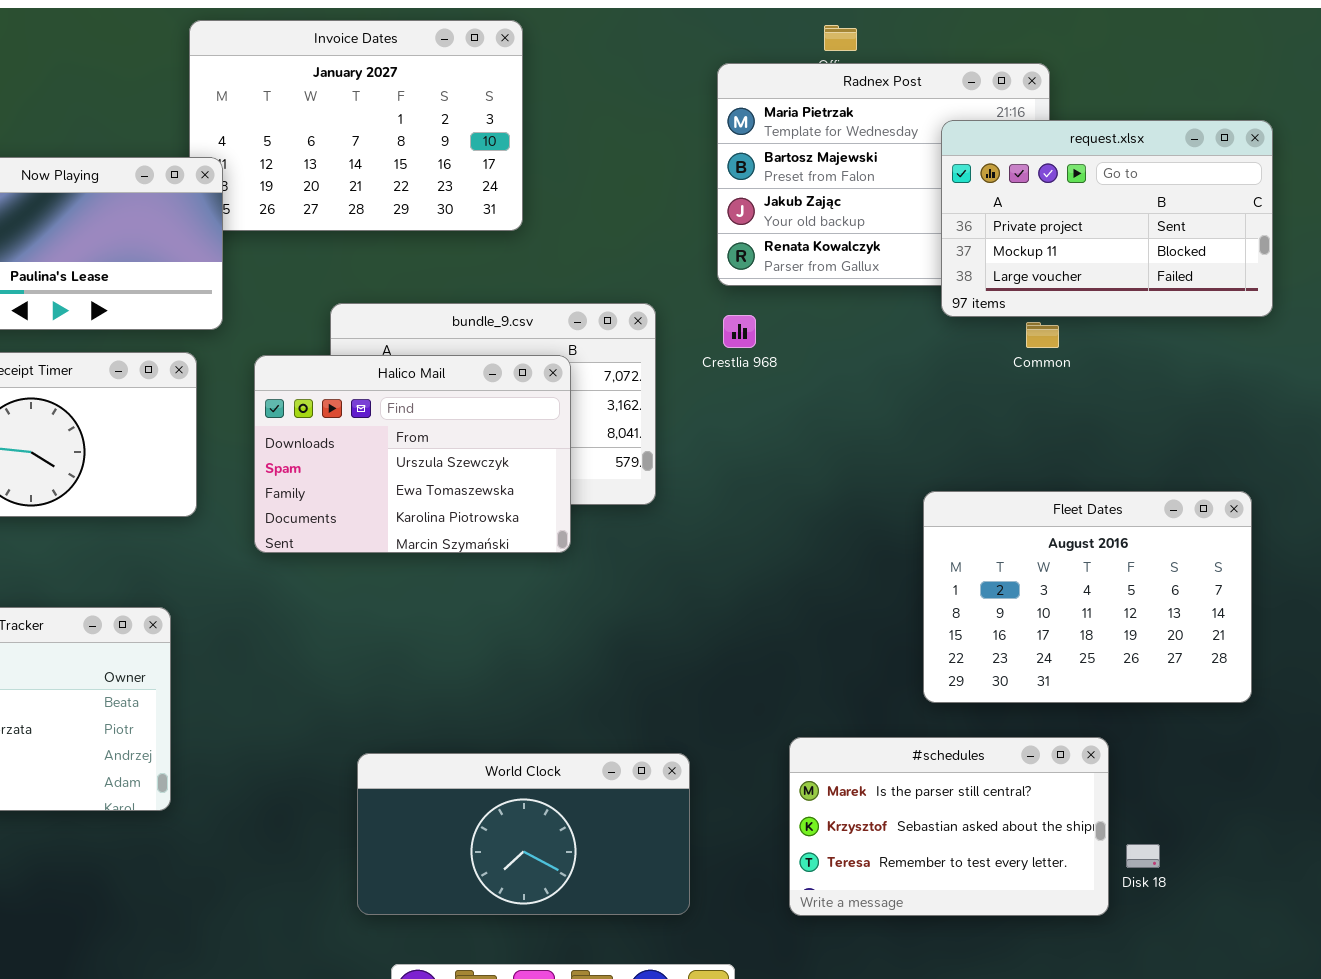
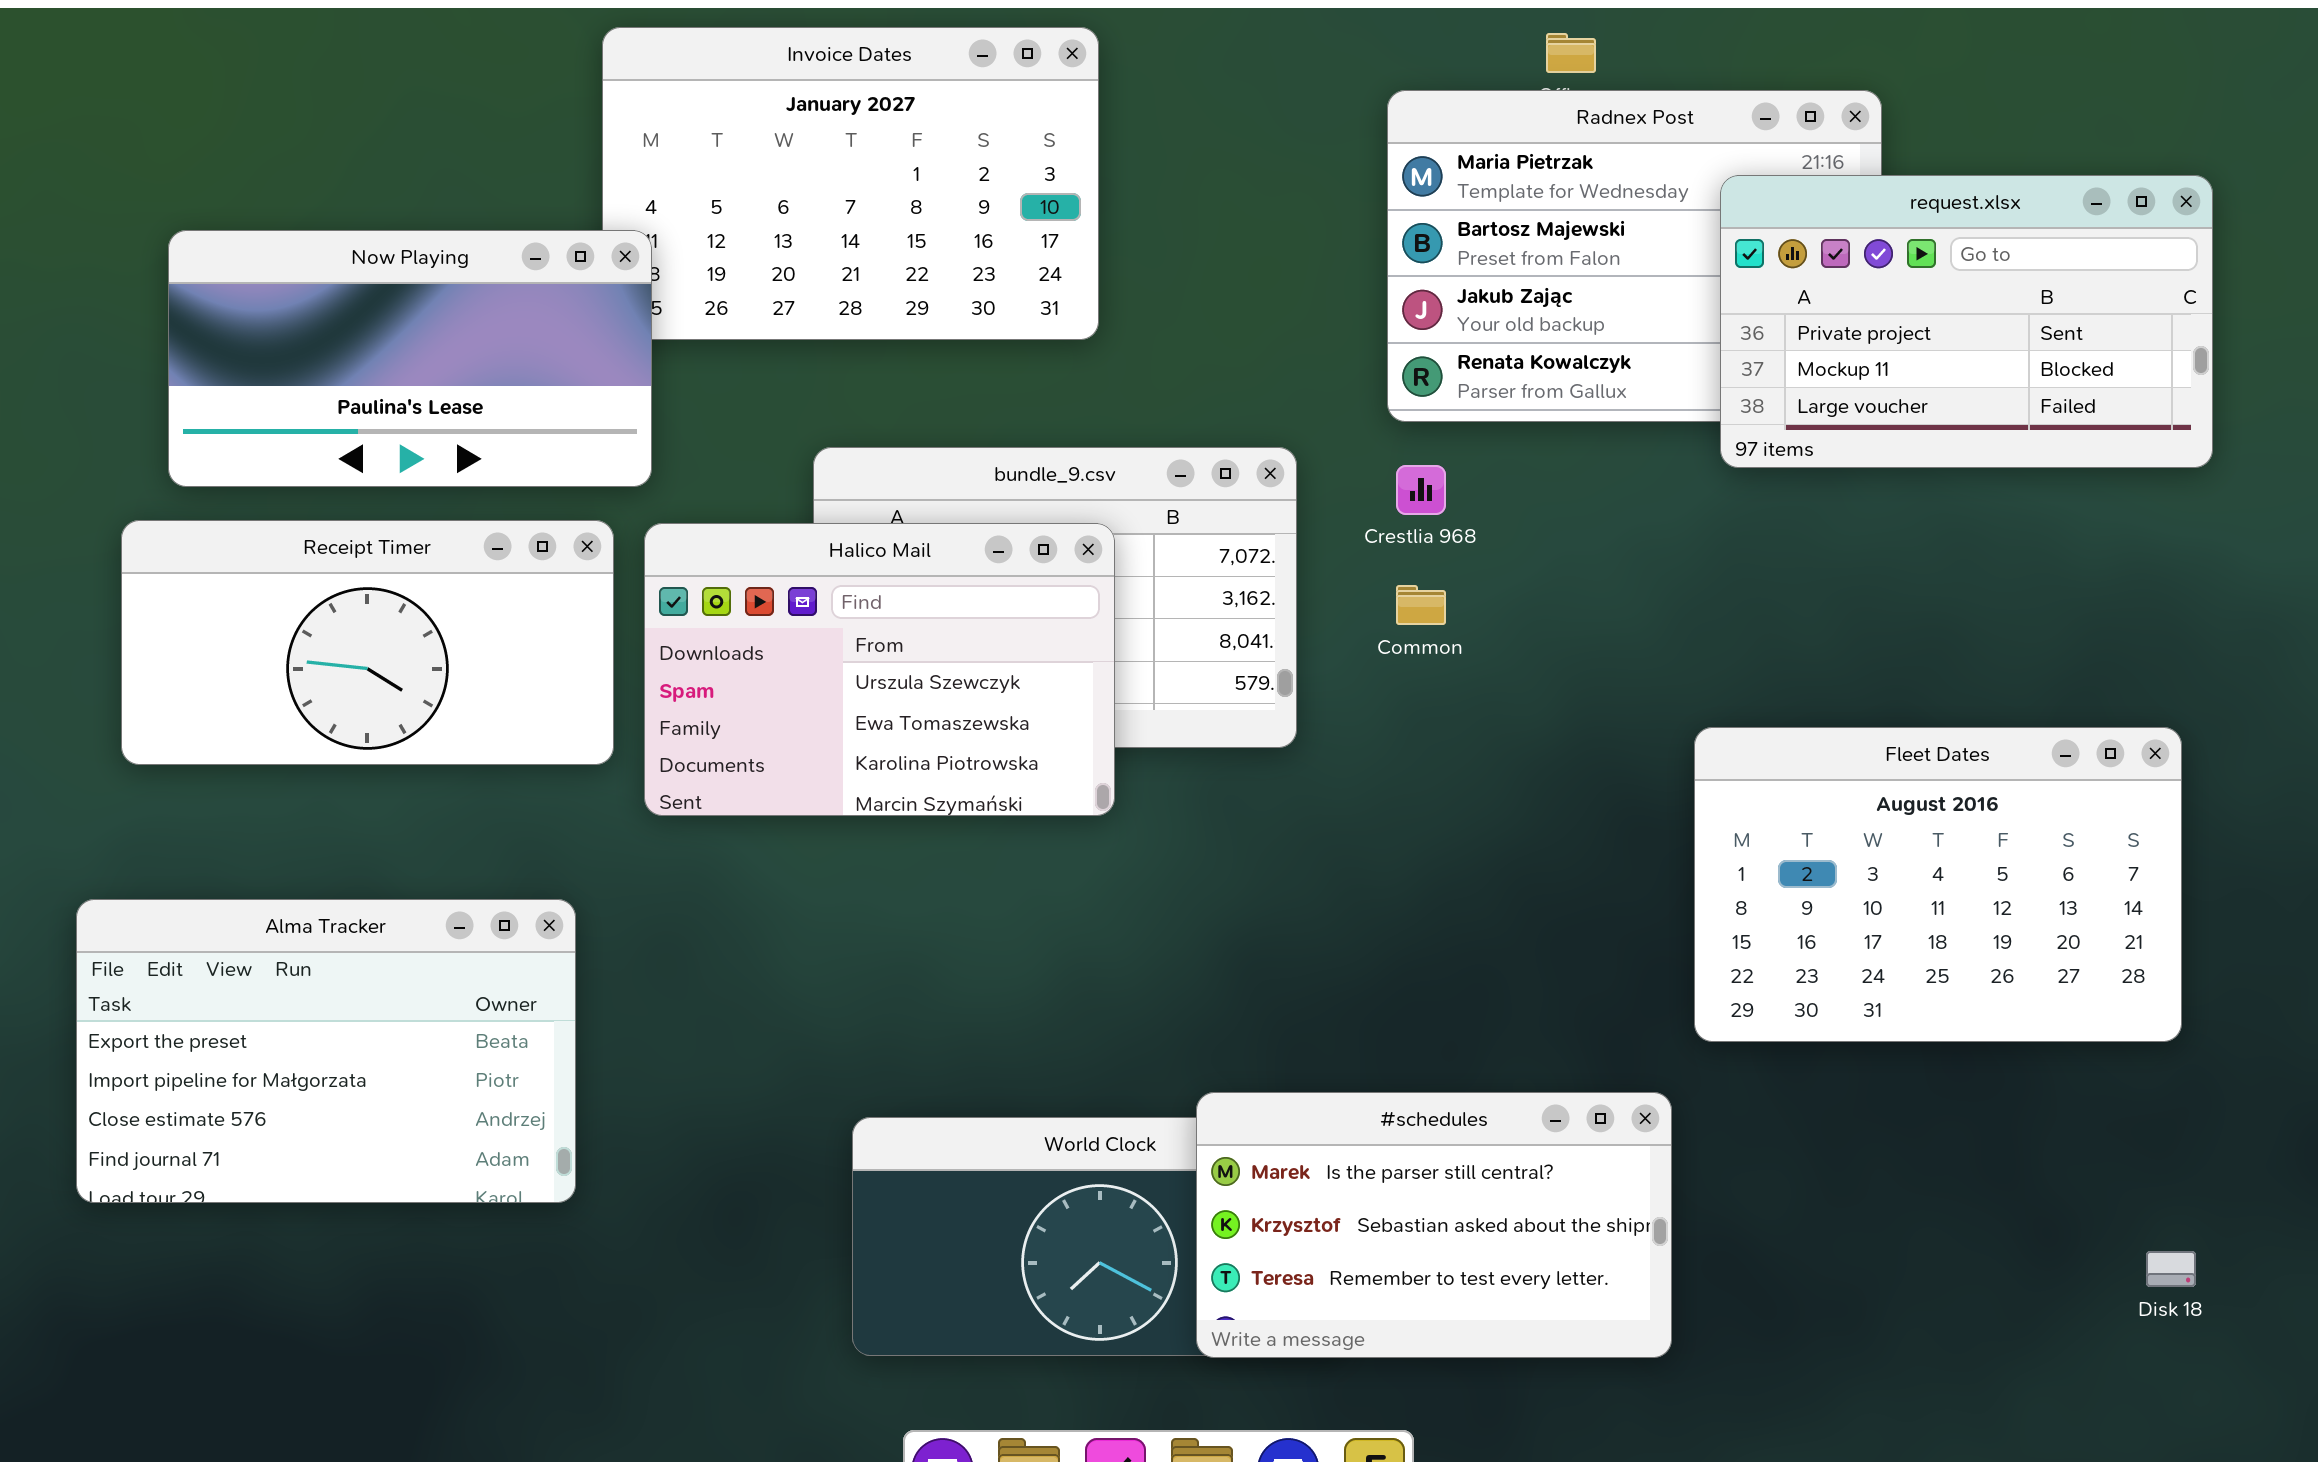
Common: [1026,322,1059,348] -> [1396,585,1446,625], moved
Halico Mail: [254,355,571,553] -> [644,523,1115,816], moved
#schedules: [789,737,1109,916] -> [1196,1092,1672,1358], moved
Disk 18: [1126,844,1160,868] -> [2146,1251,2196,1287], moved

